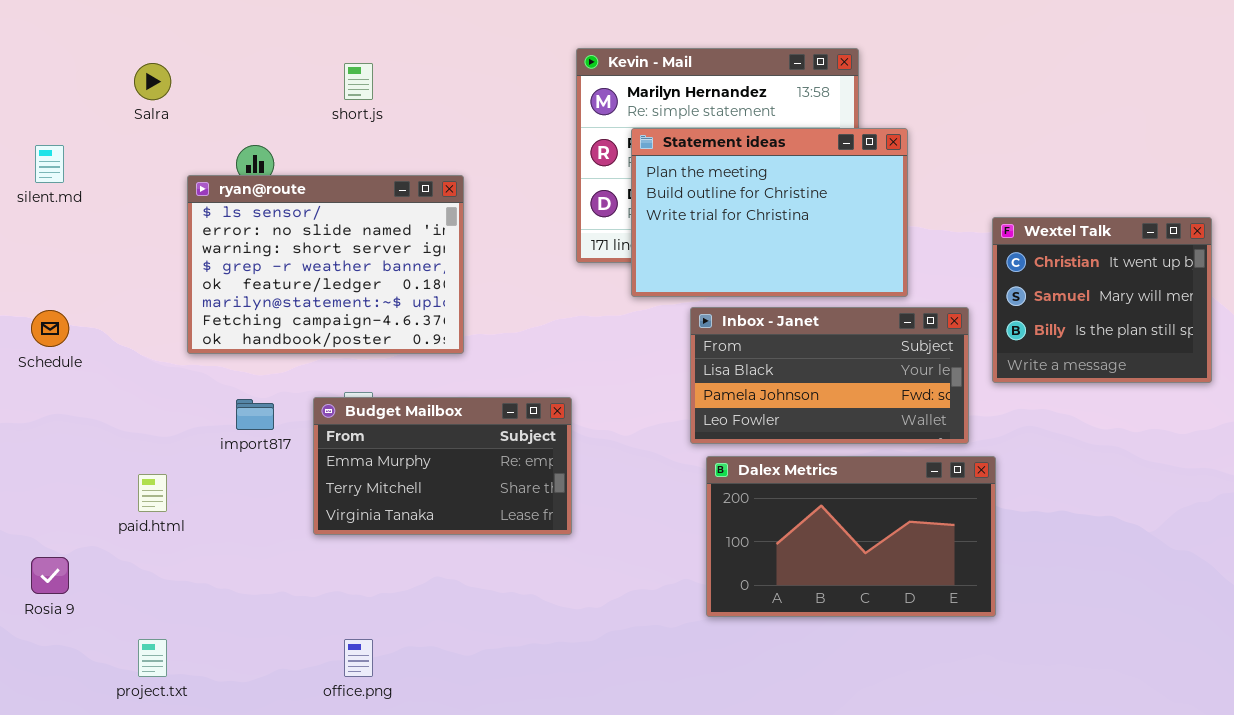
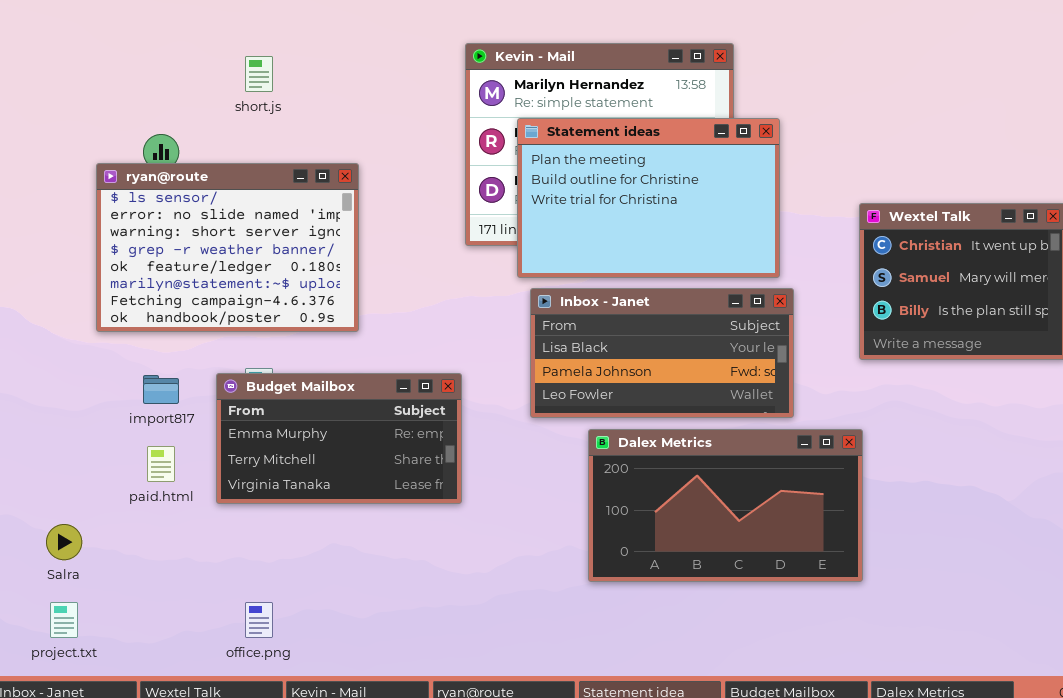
Salra: [134,63,171,100] -> [46,524,82,560], moved
Inbox - Janet: [690,307,969,444] -> [530,288,794,418], moved
paid.html: [138,474,167,512] -> [147,446,175,482], moved

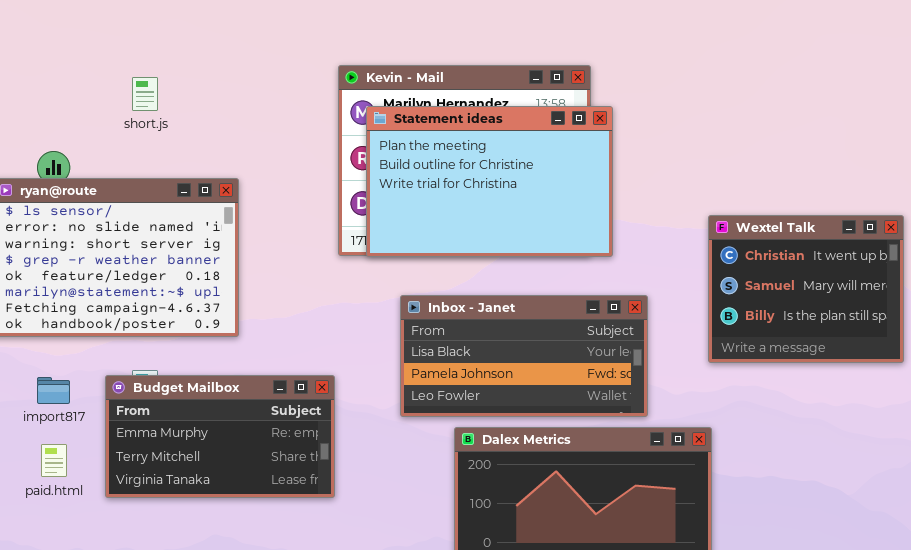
Statement ideas: [517,118,780,278] -> [366,106,613,257], moved

